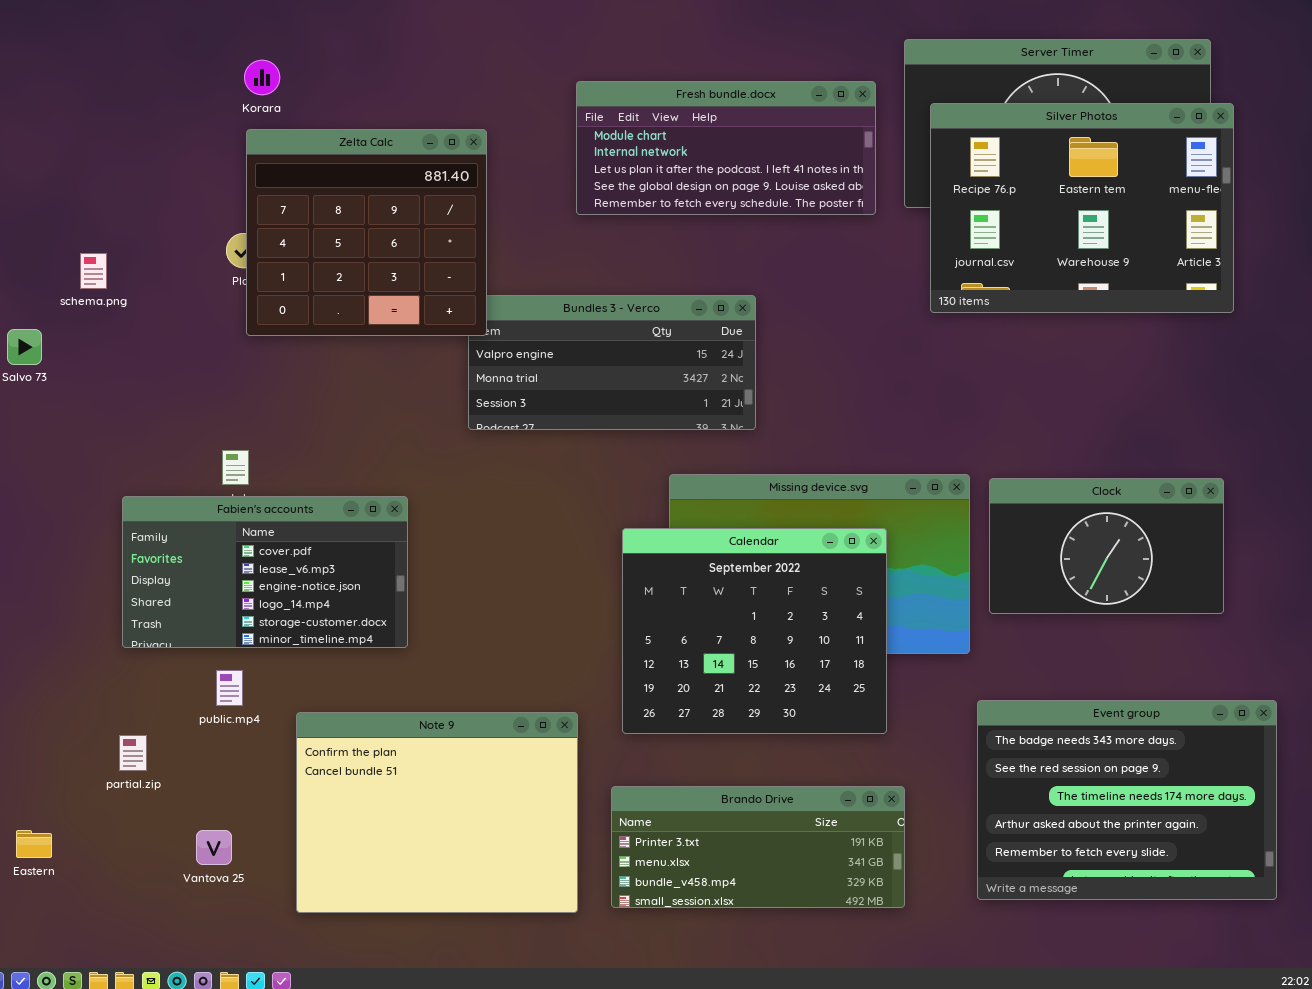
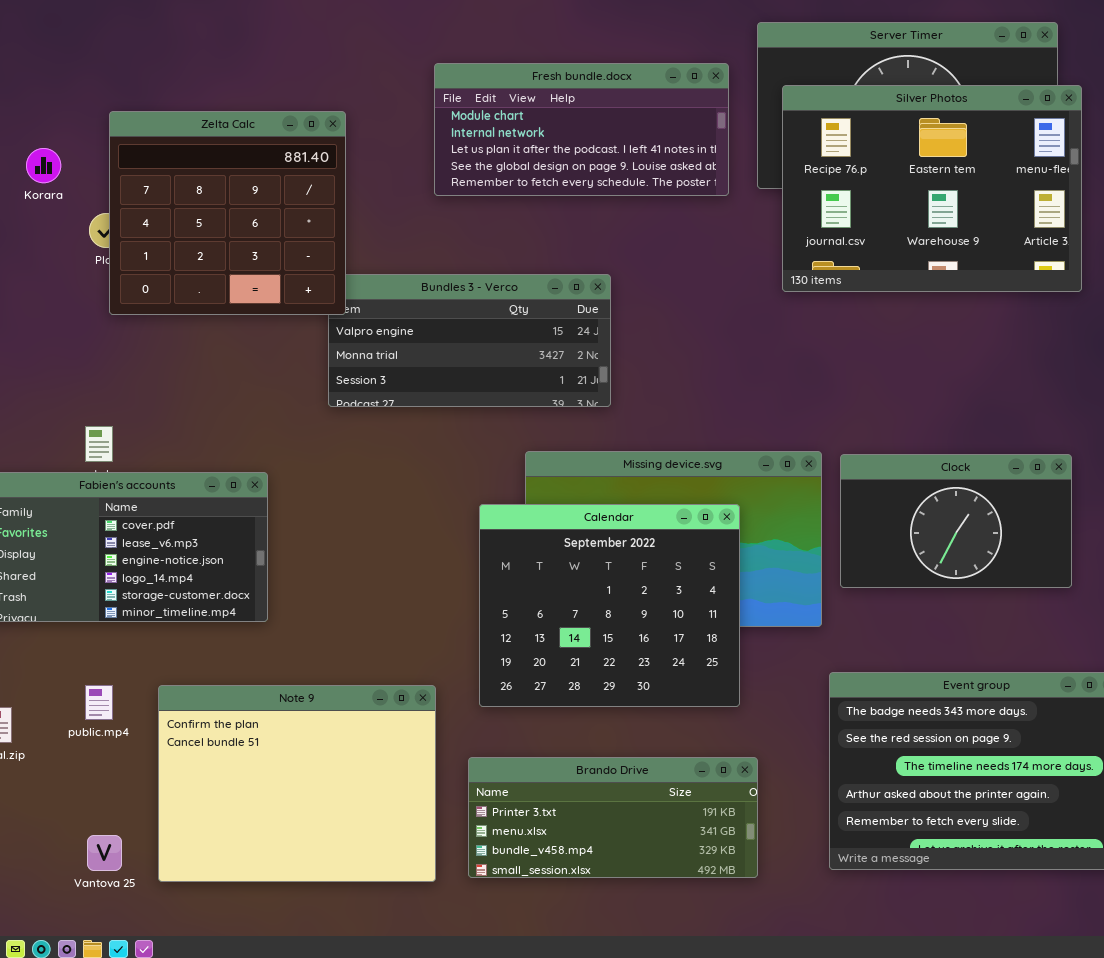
Korara: [244,60,280,95] -> [26,148,61,183], moved
public.mp4: [216,670,243,706] -> [85,685,113,720], moved
Vantova 25: [196,830,232,865] -> [87,835,122,871], moved

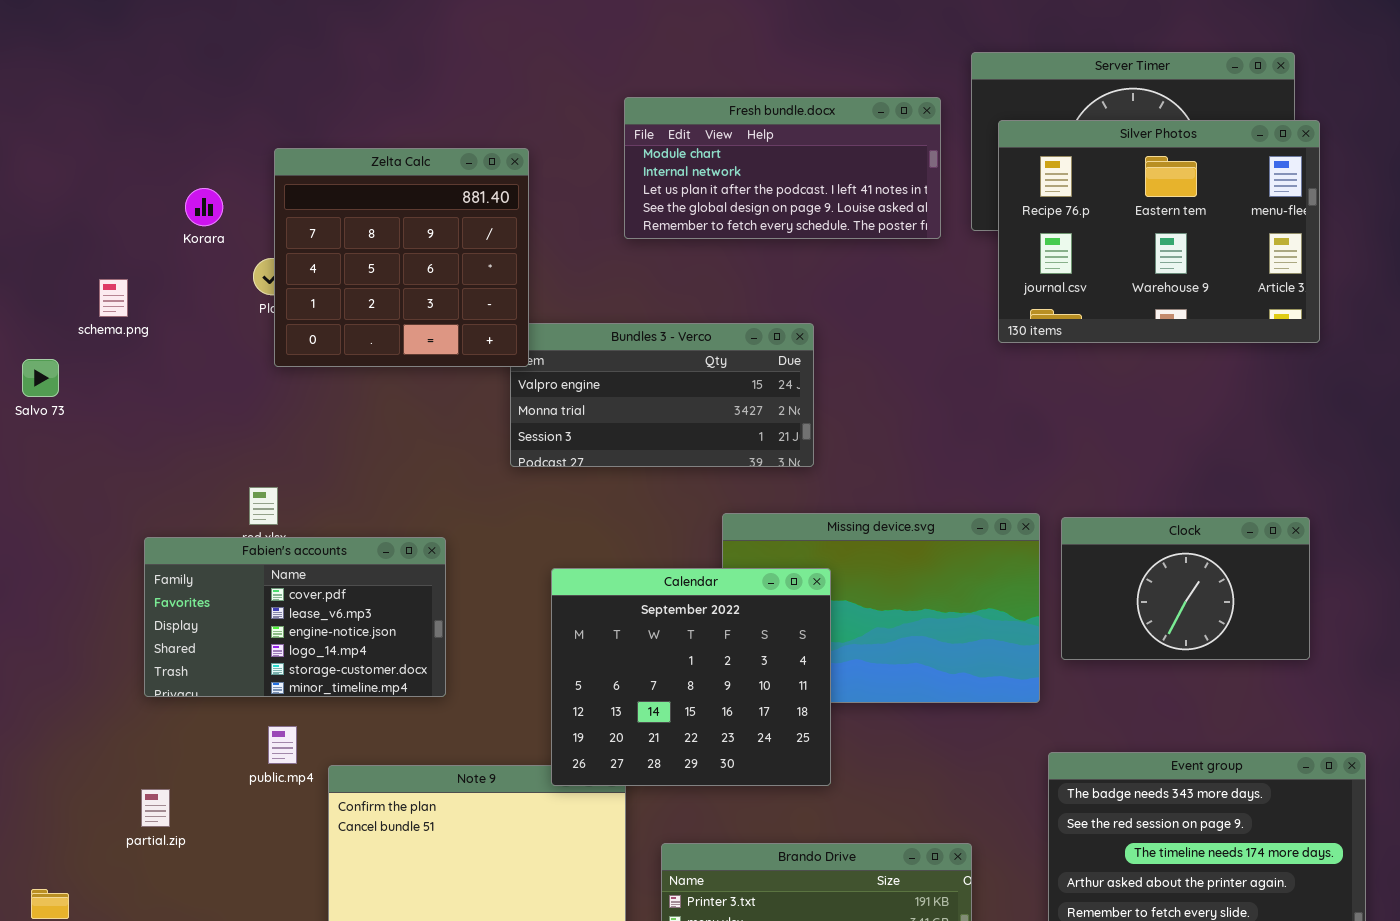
Calendar: [479,504,740,707] -> [551,568,831,786], moved
public.mp4: [85,685,113,720] -> [268,726,297,764], moved

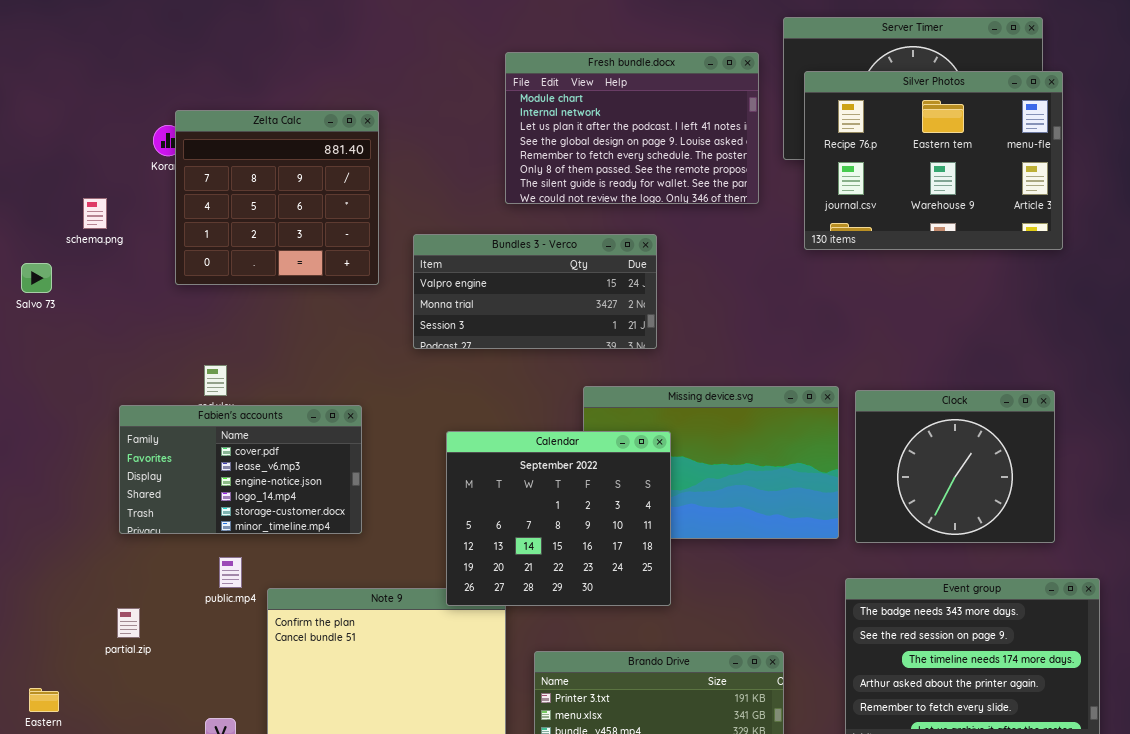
Fresh bundle.docx: [624,97,941,239] -> [505,52,759,204], resized
Zelta Calc: [274,148,529,367] -> [175,110,379,285], moved
Clock: [1061,517,1310,660] -> [855,390,1055,543], resized

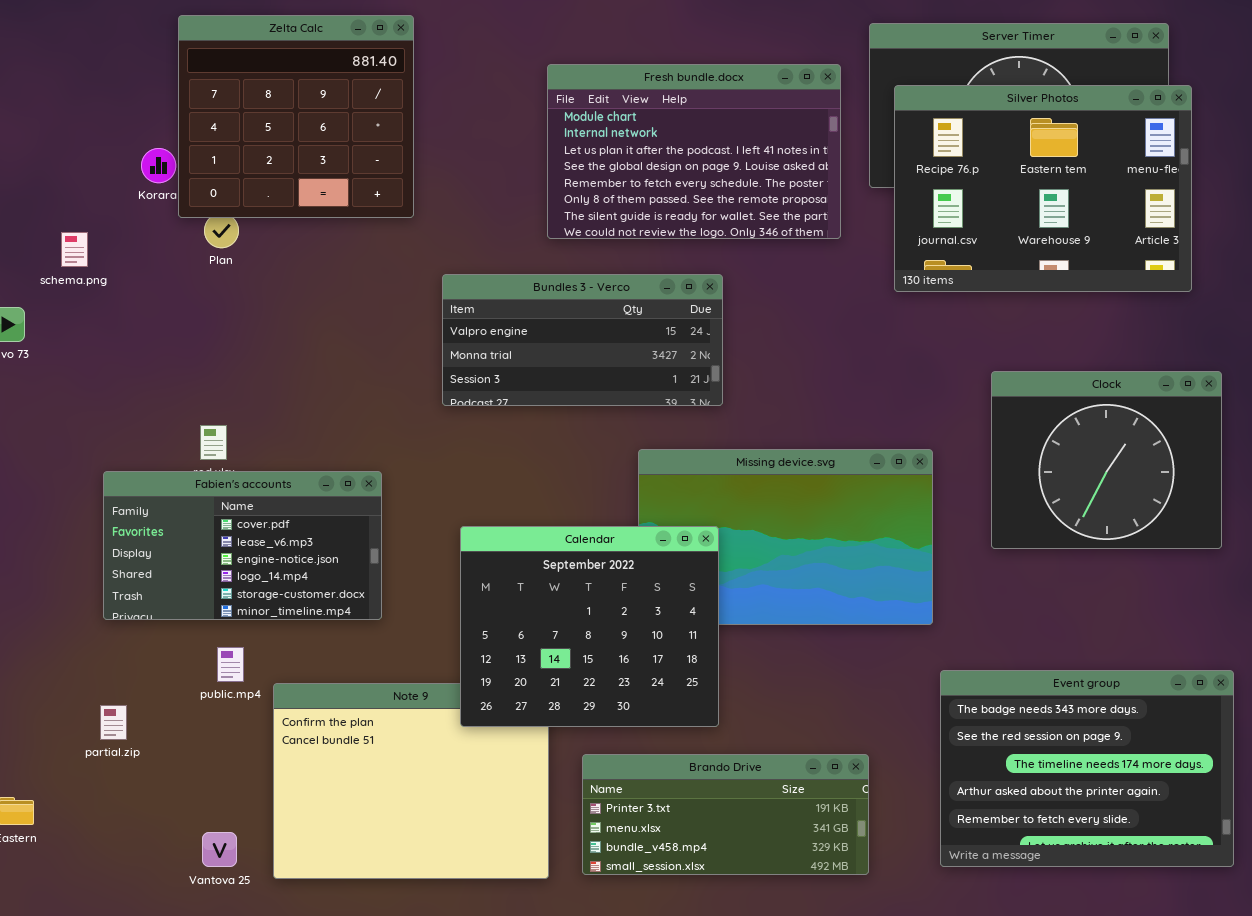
Zelta Calc: [175,110,379,285] -> [178,15,414,218], moved
Clock: [855,390,1055,543] -> [991,371,1222,549], moved
Calendar: [446,431,671,606] -> [460,526,719,727], moved

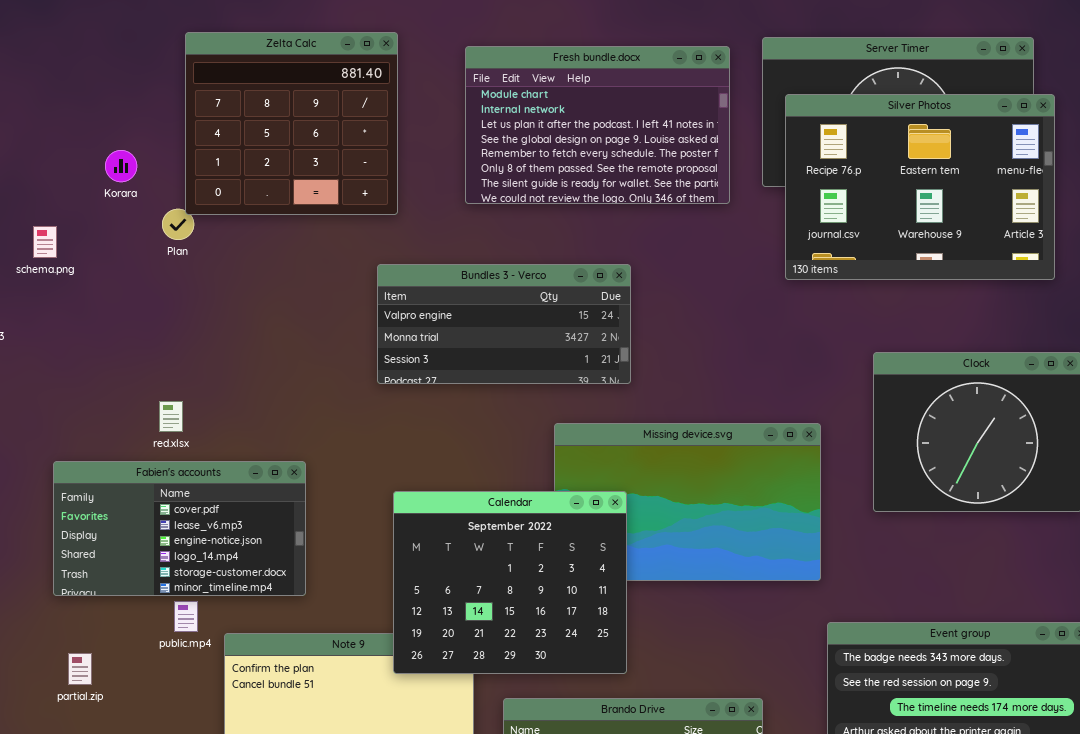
Zelta Calc: [178,15,414,218] -> [185,32,398,215], moved
Fresh bundle.docx: [547,64,841,239] -> [465,46,730,204], moved
Fabien's accounts: [103,471,382,620] -> [53,461,306,596], moved

